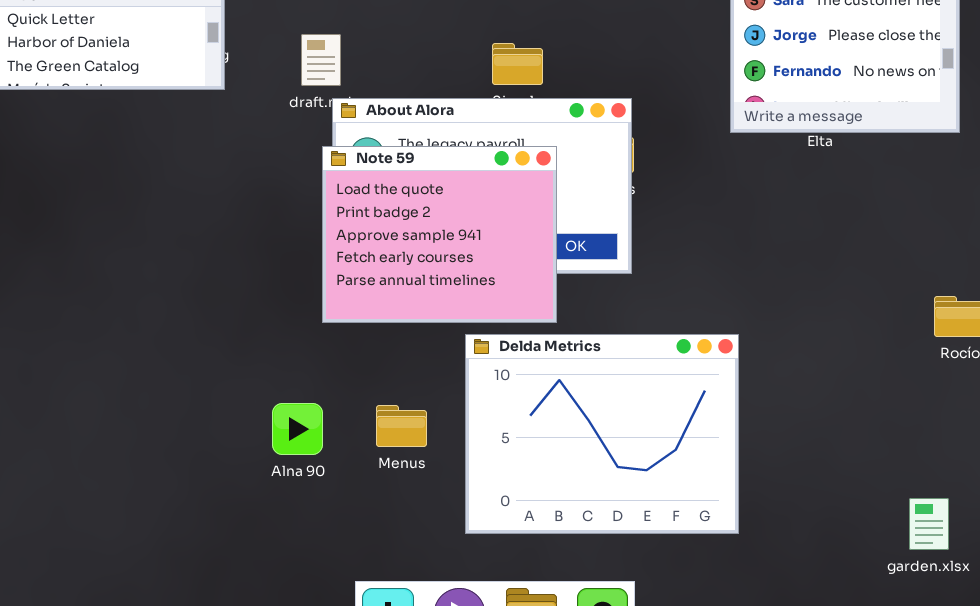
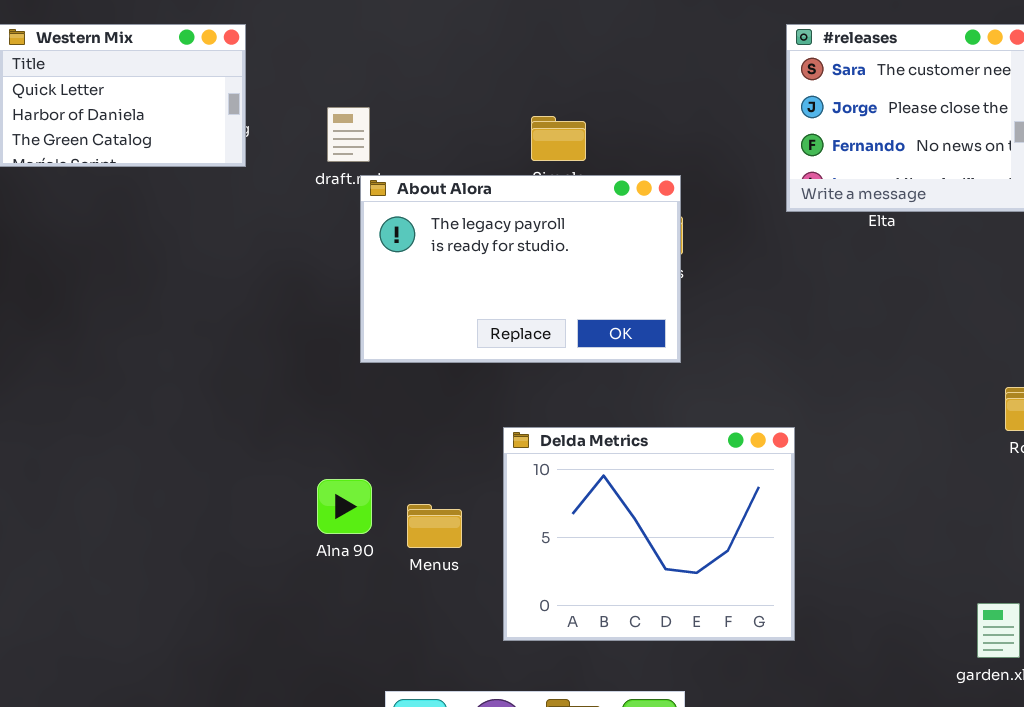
Note 59: [322,146,557,323] -> none, closed
Alna 90: [272,403,323,455] -> [317,479,372,534], moved

